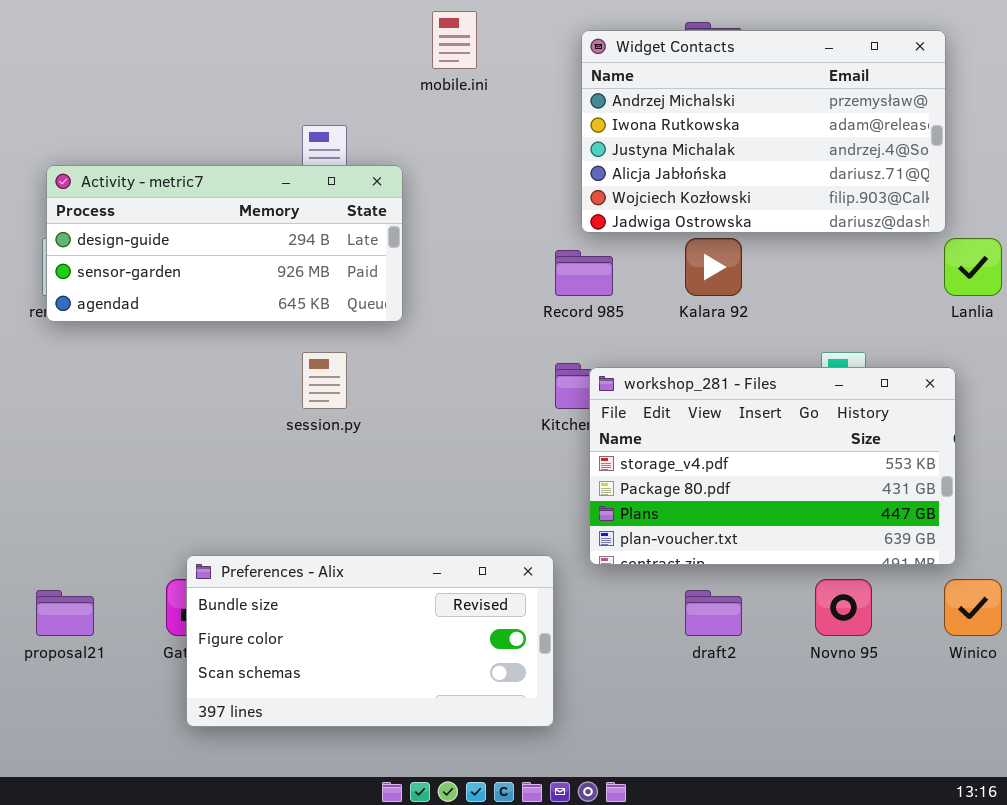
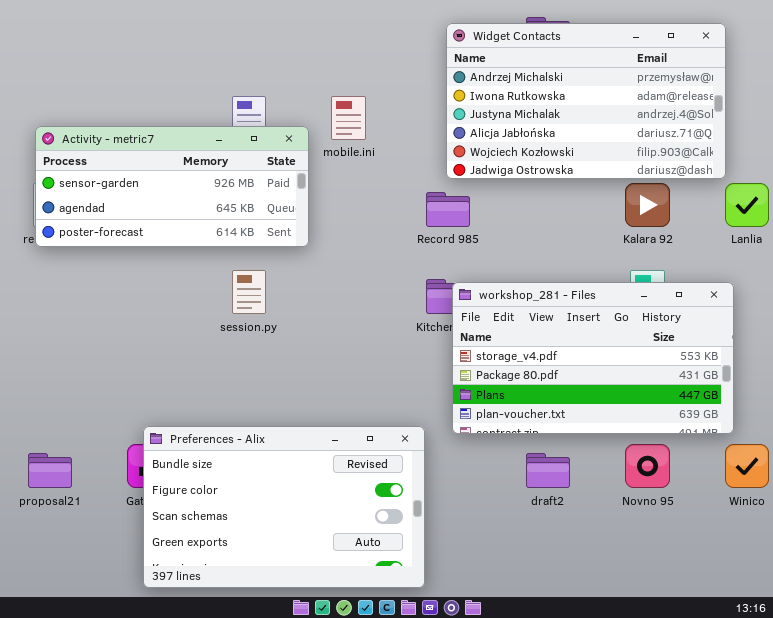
mobile.ini: [432,11,477,69] -> [331,96,366,140], moved
Activity - metric7: [46,165,403,322] -> [35,126,309,247], scrolled down 1 row
Kalara 92: [685,238,742,296] -> [625,183,670,227], moved
Preferences - Alix: [186,555,554,727] -> [143,426,425,588], resized

